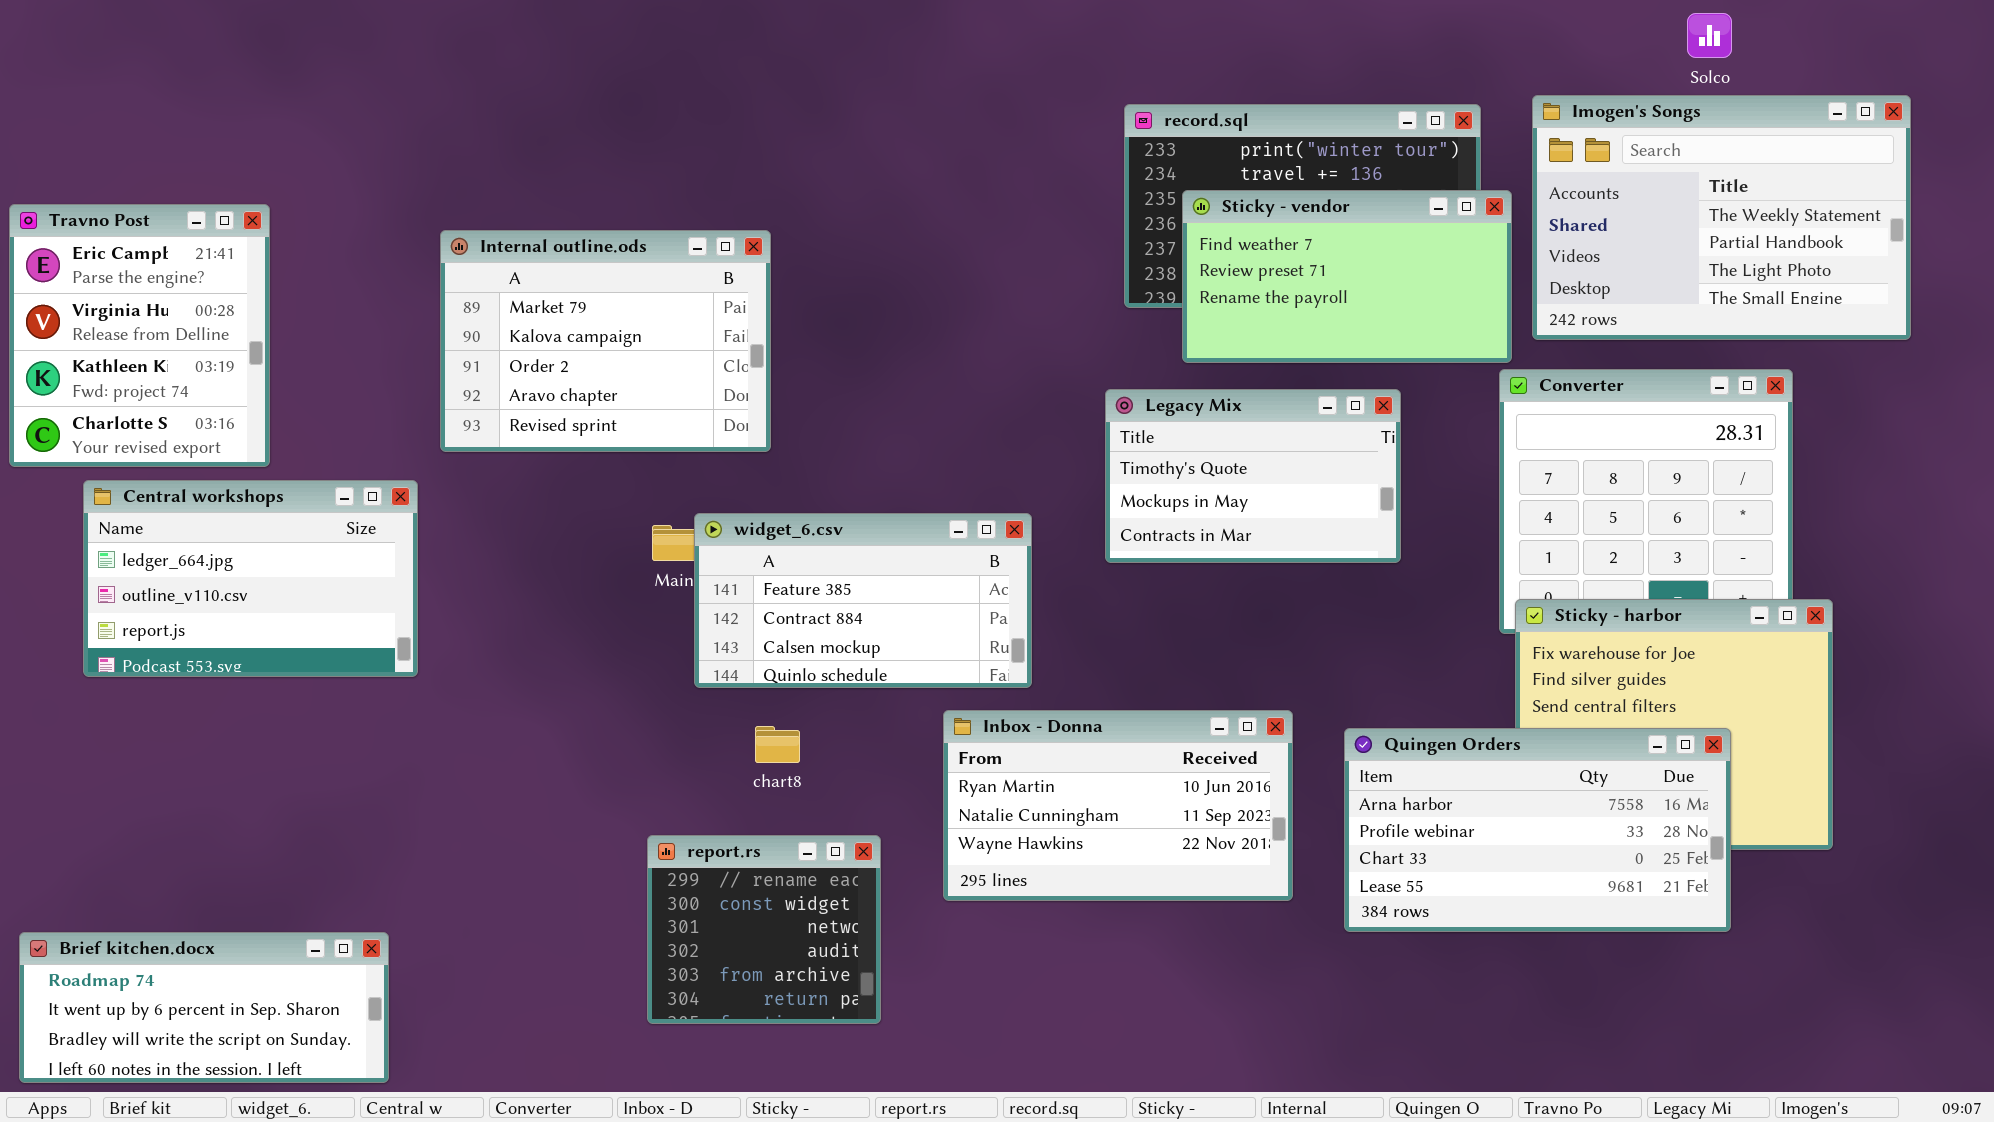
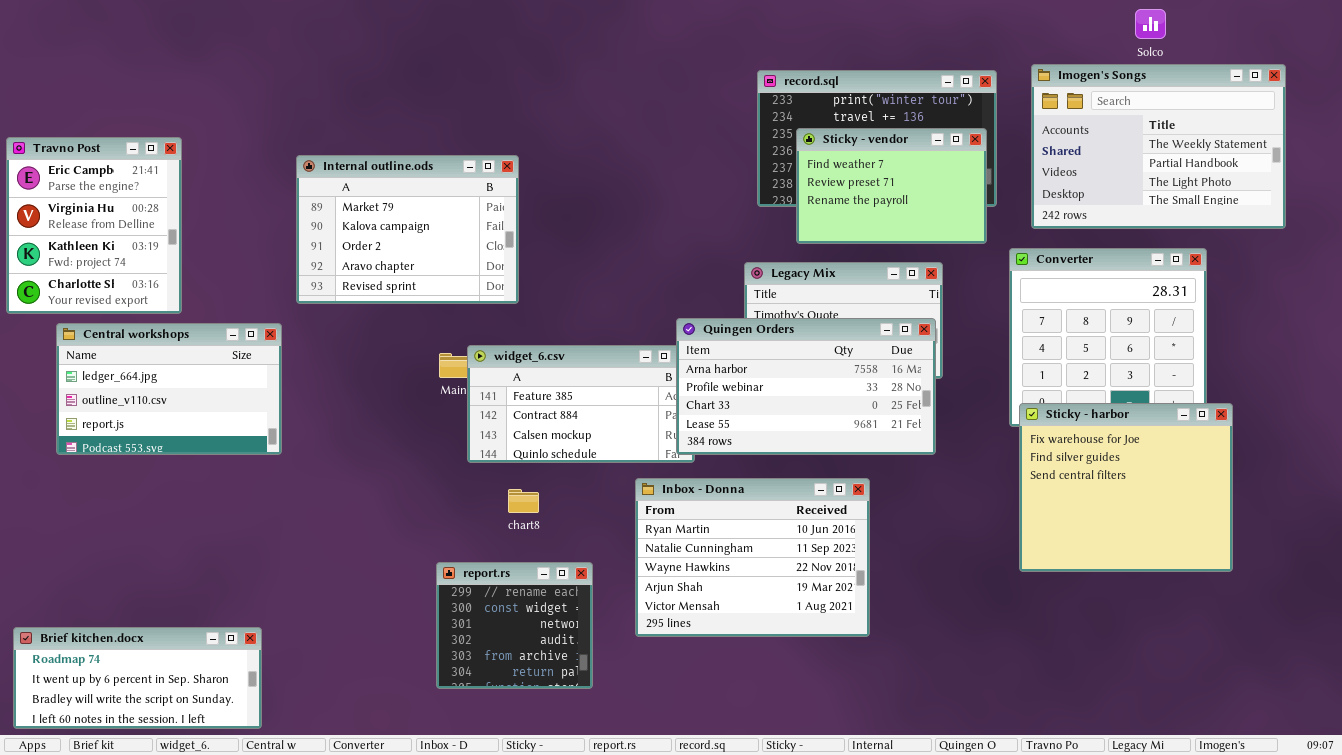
Sticky - vendor: [1182,190,1512,363] -> [796,128,987,244], resized
Inbox - Donna: [943,710,1293,901] -> [635,478,870,637], resized
Quingen Orders: [1344,728,1731,932] -> [676,318,936,455], moved

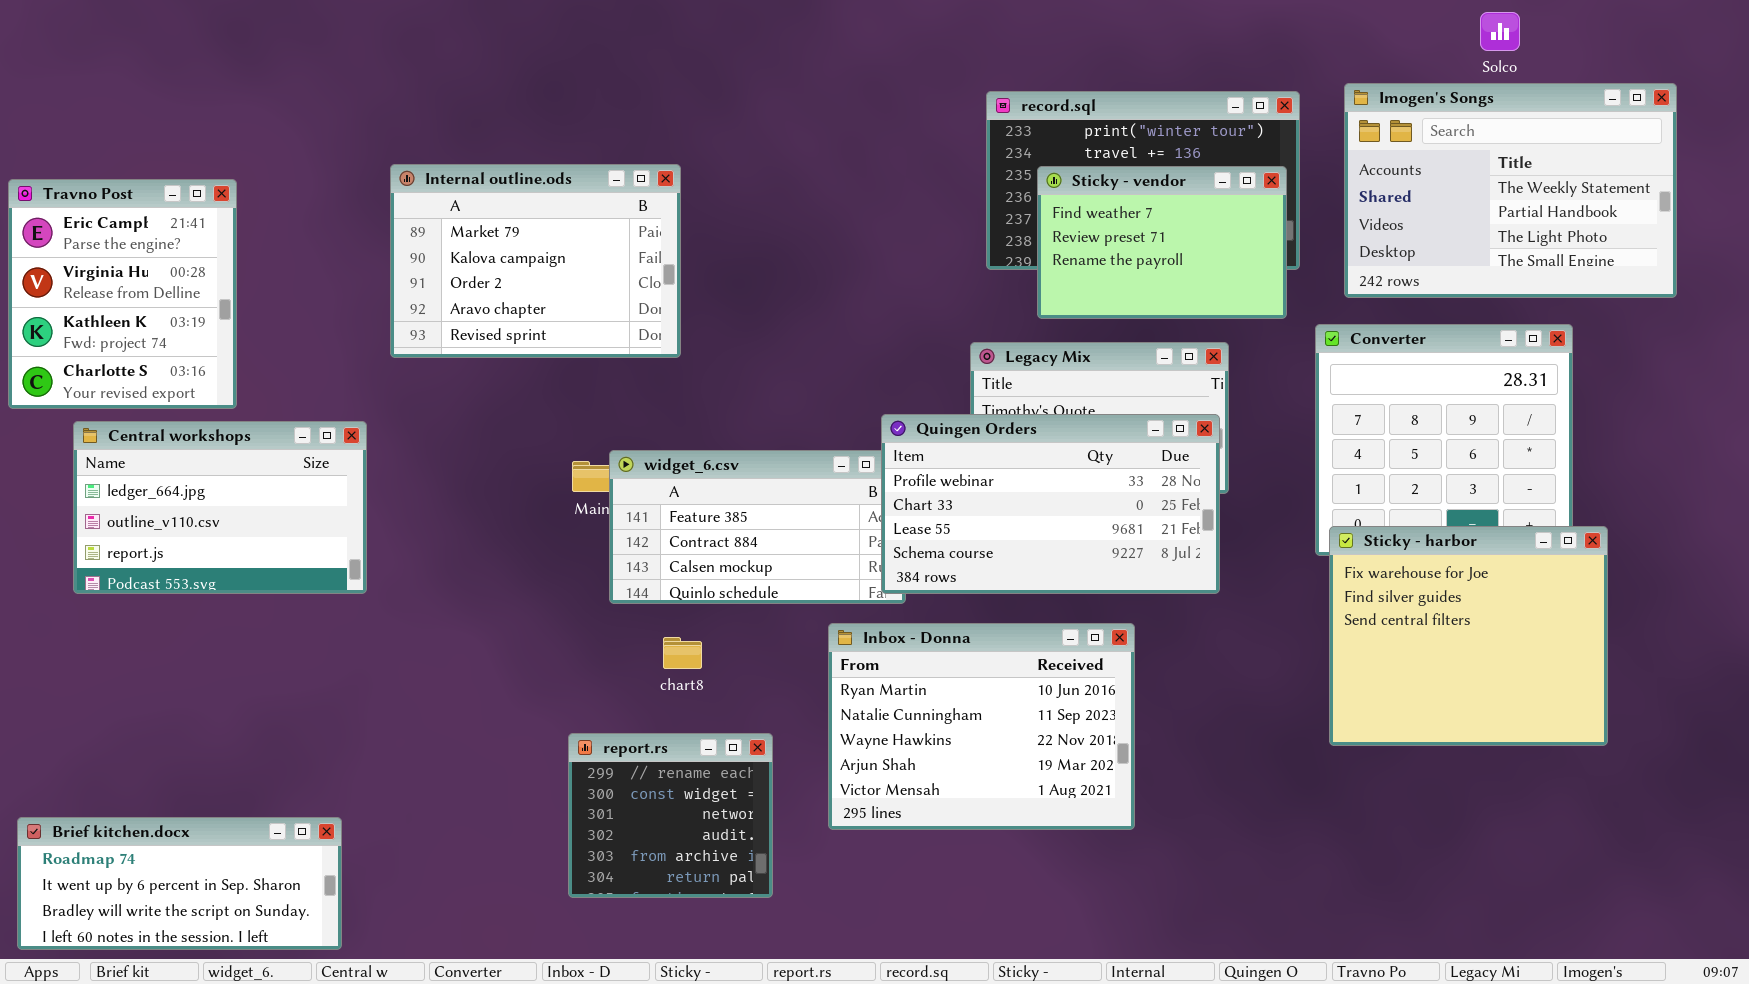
Internal outline.ods: [296,155,519,304] -> [390,164,681,358], moved
Quingen Orders: [676,318,936,455] -> [881,414,1220,594], scrolled down 1 row

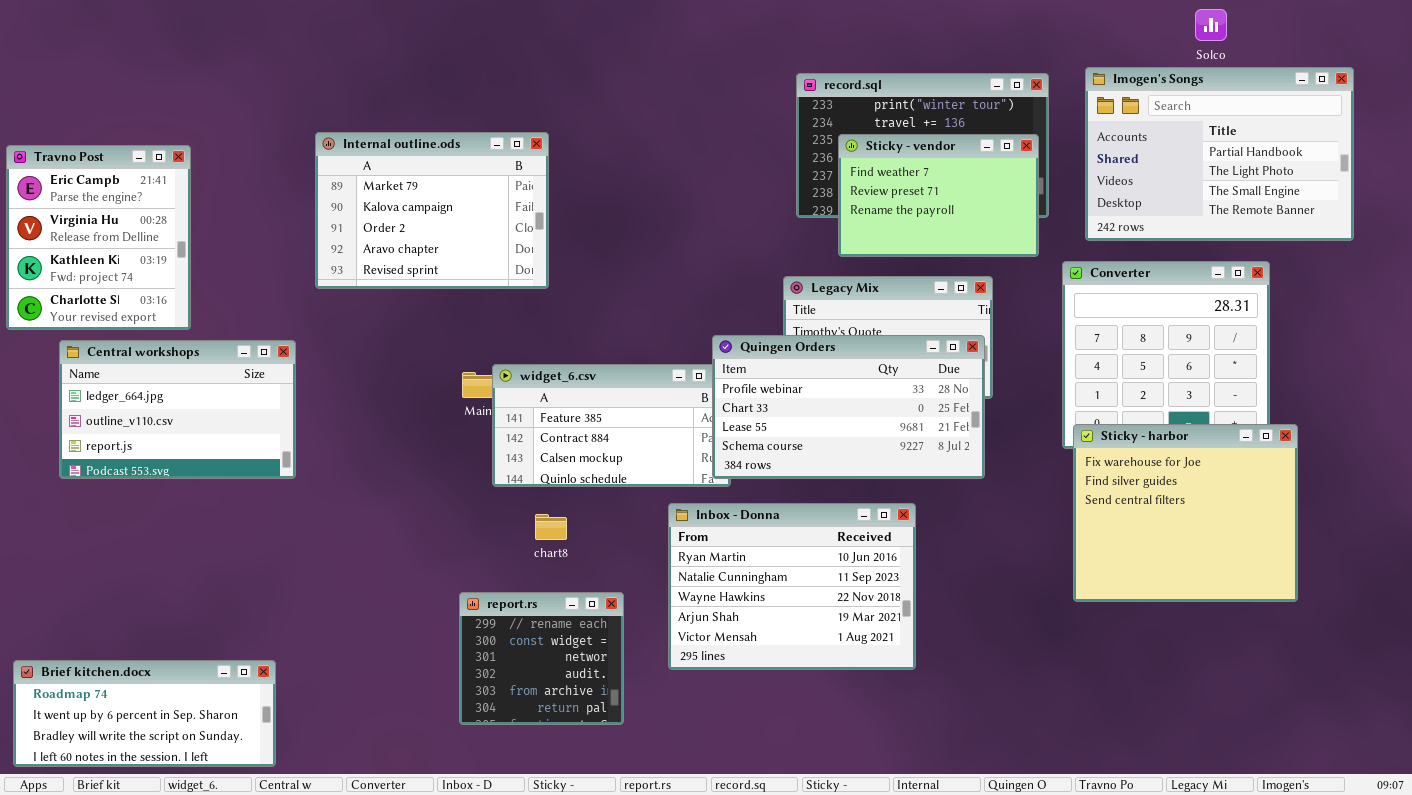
Imogen's Songs: [1344,83,1677,298] -> [1085,67,1354,241], scrolled down 1 row

